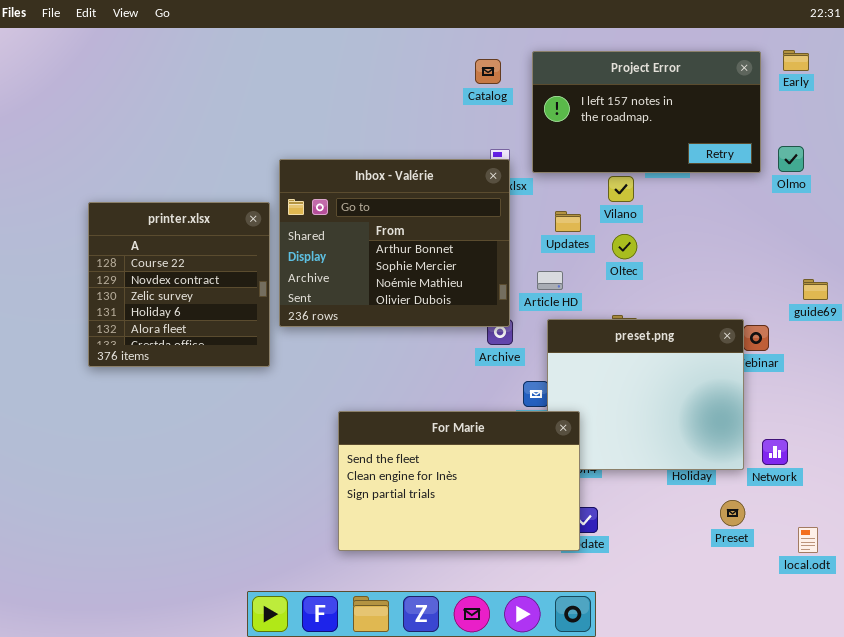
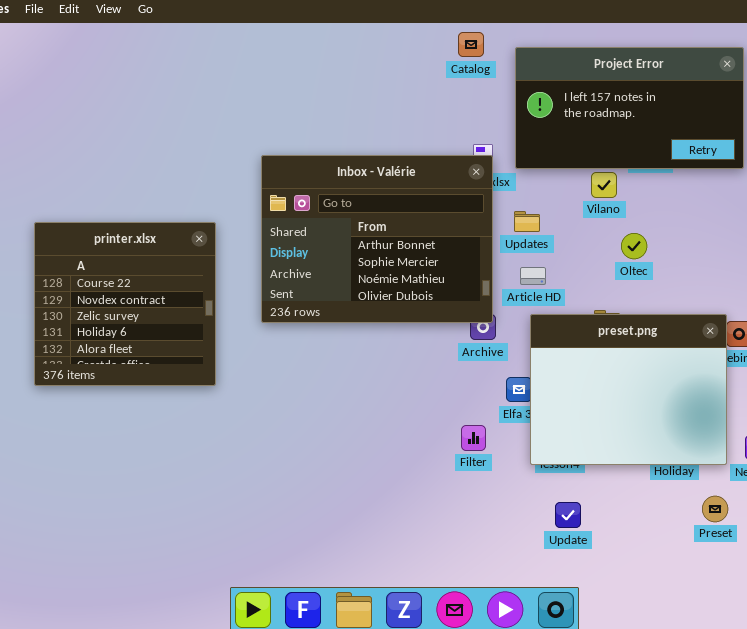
Catalog: [475,59,501,84] -> [458,32,484,57], moved
printer.xlsx: [88,202,270,367] -> [34,222,216,386], moved
Updates: [555,211,581,232] -> [514,211,540,232], moved
Oltec: [612,234,637,259] -> [621,233,647,259], moved
For Marie: [338,411,580,551] -> none, closed

